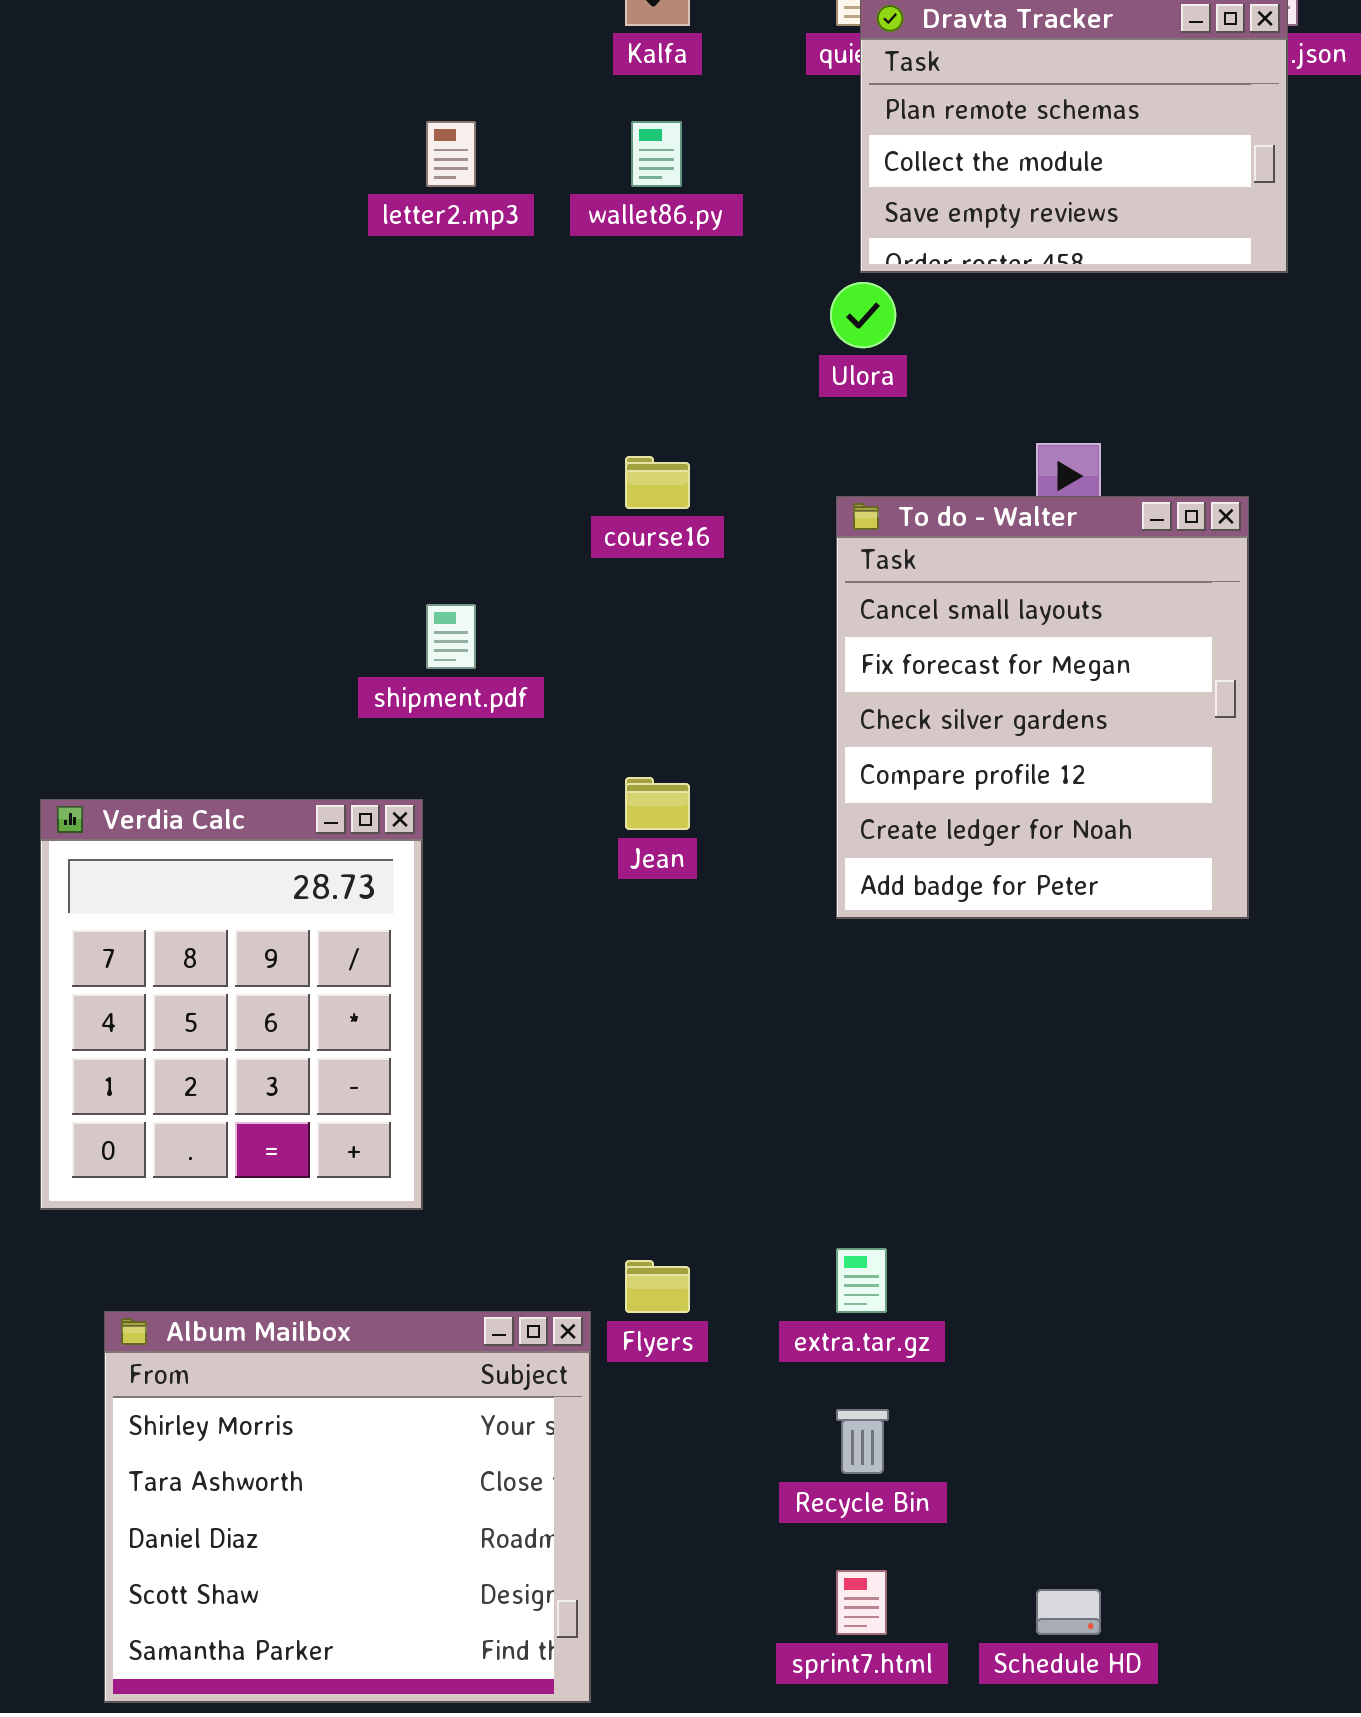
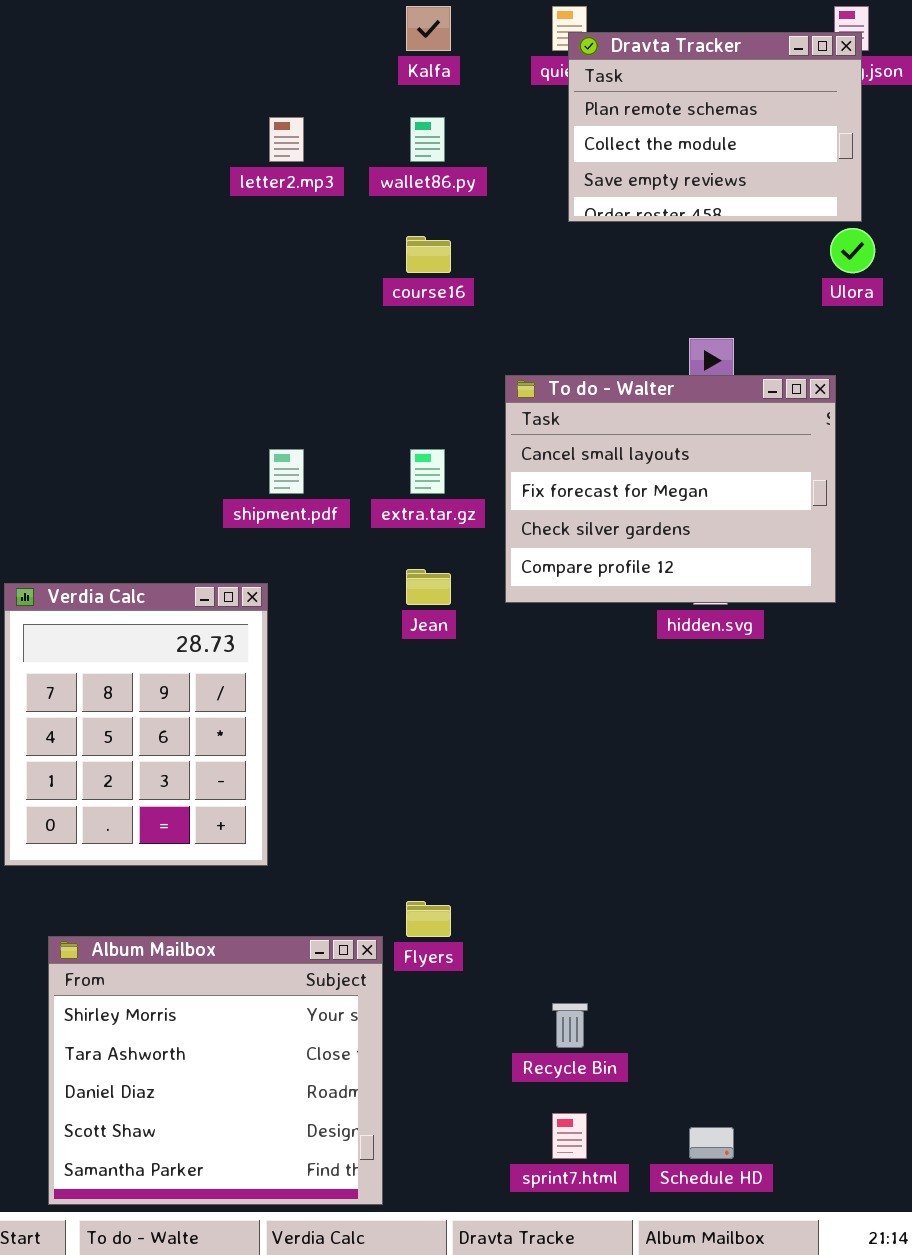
Ulora: [830,282,896,348] -> [830,228,875,273], moved
course16: [625,456,690,509] -> [406,236,451,273], moved
To do - Walter: [836,496,1249,919] -> [505,375,836,603], resized
extra.tar.gz: [836,1248,887,1313] -> [410,449,445,494], moved

